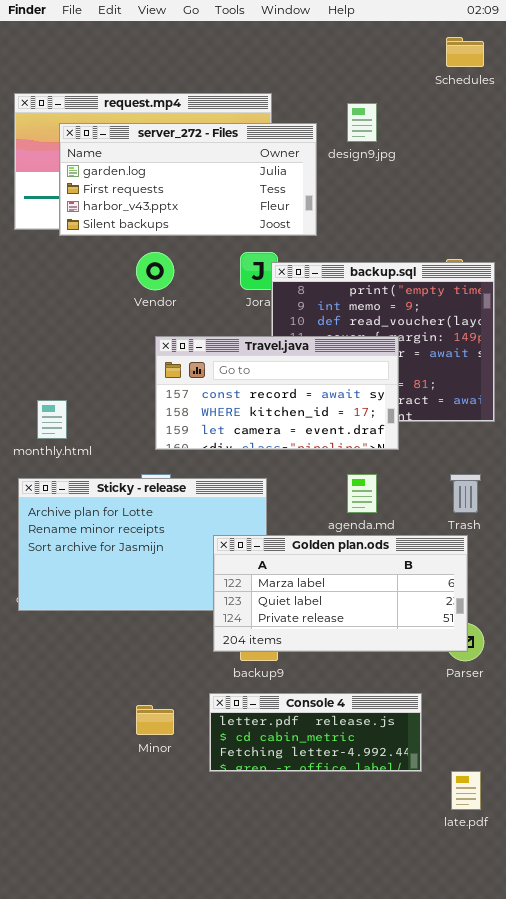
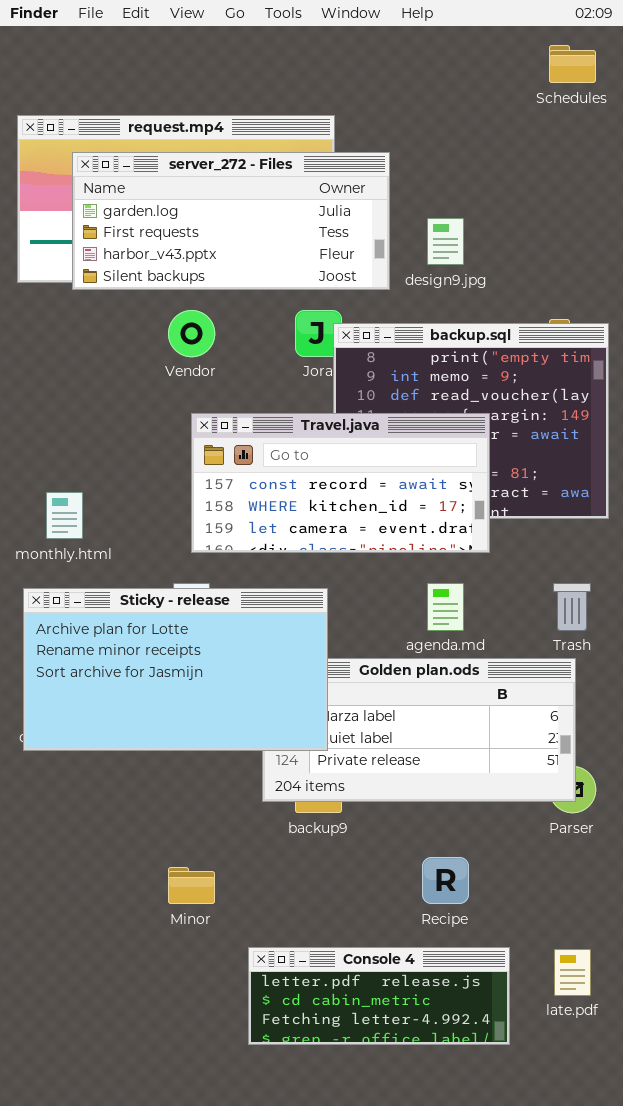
design9.jpg: [347,103,377,142] -> [427,218,464,265], moved
Sticky - release: [18,478,267,611] -> [23,588,328,751], raised
Console 4: [209,693,422,772] -> [248,947,510,1045], moved

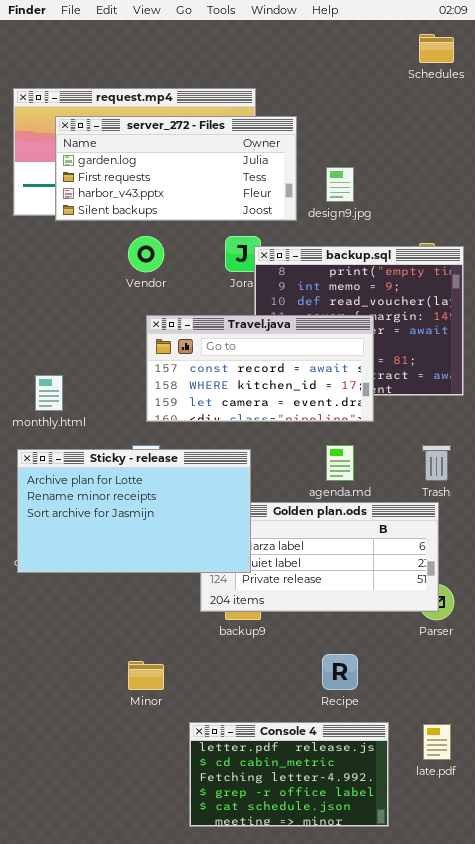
Console 4: [248,947,510,1045] -> [189,722,389,827], resized

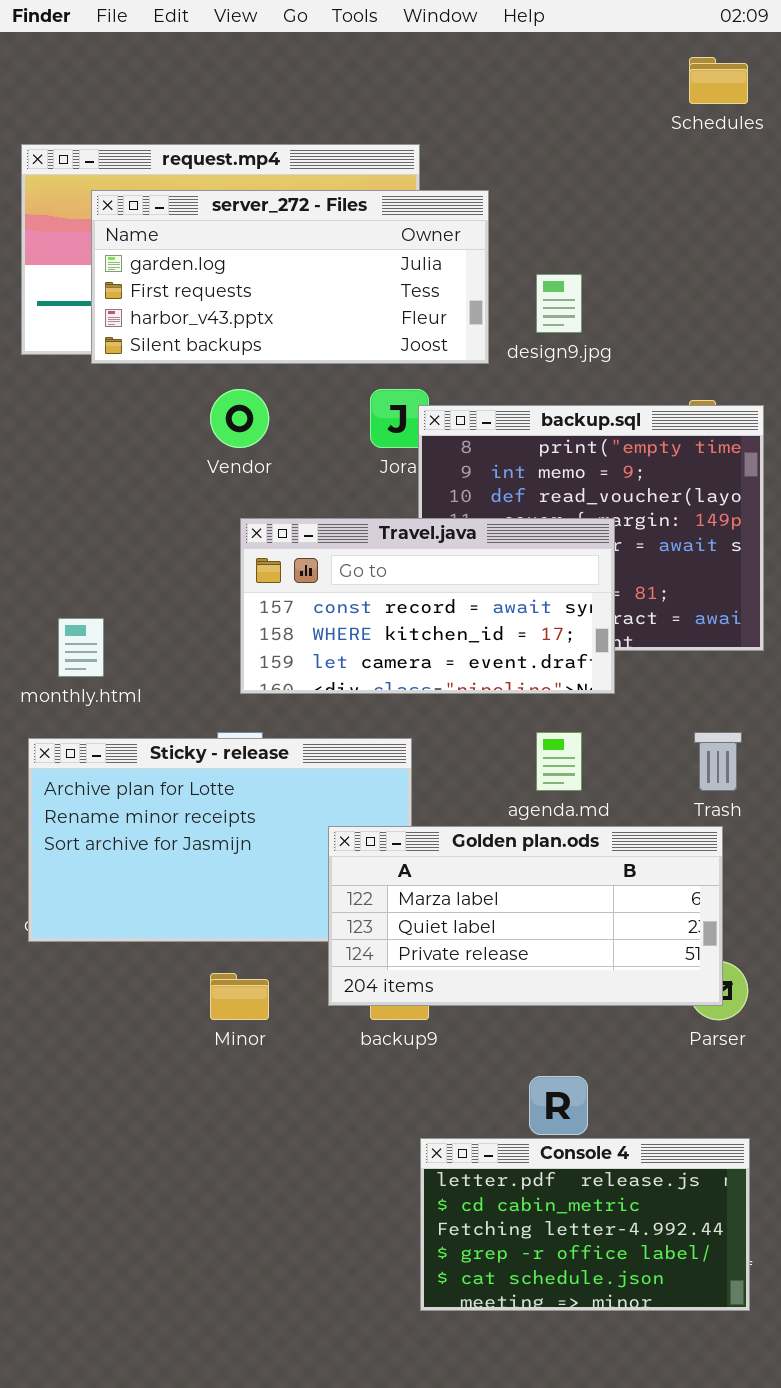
Golden plan.ods: [200,502,439,612] -> [328,826,723,1006], raised
Minor: [128,661,164,690] -> [210,973,269,1020], moved
Console 4: [189,722,389,827] -> [420,1138,750,1311], moved

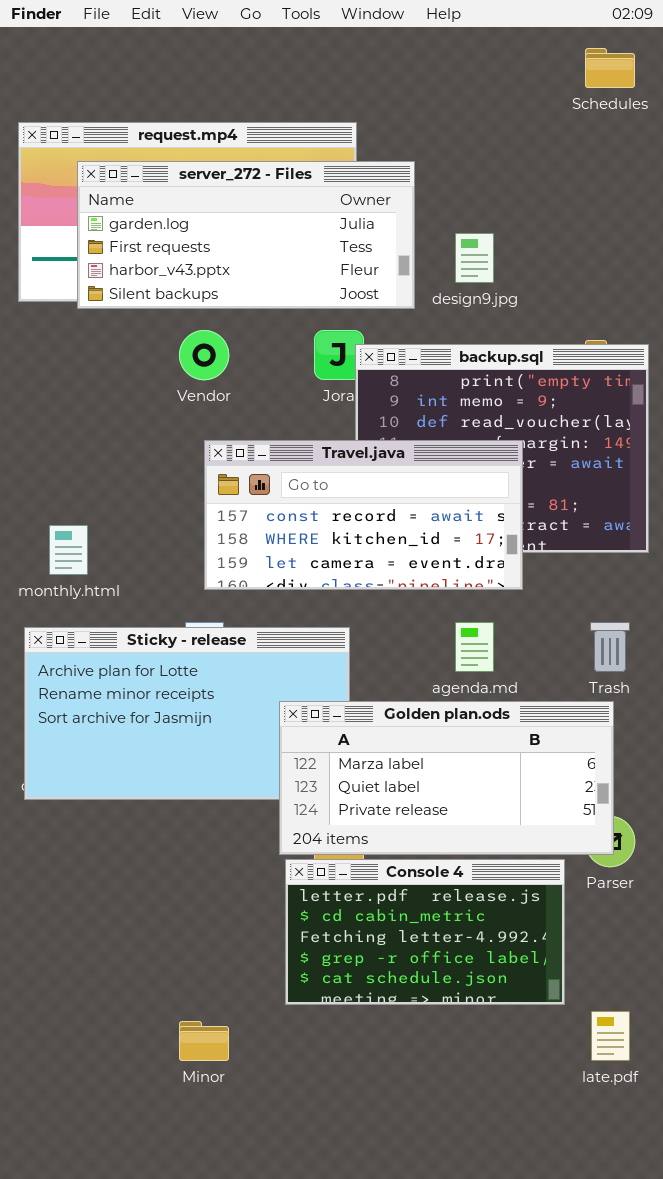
Minor: [210,973,269,1020] -> [179,1021,229,1061], moved
Console 4: [420,1138,750,1311] -> [285,859,565,1005], moved

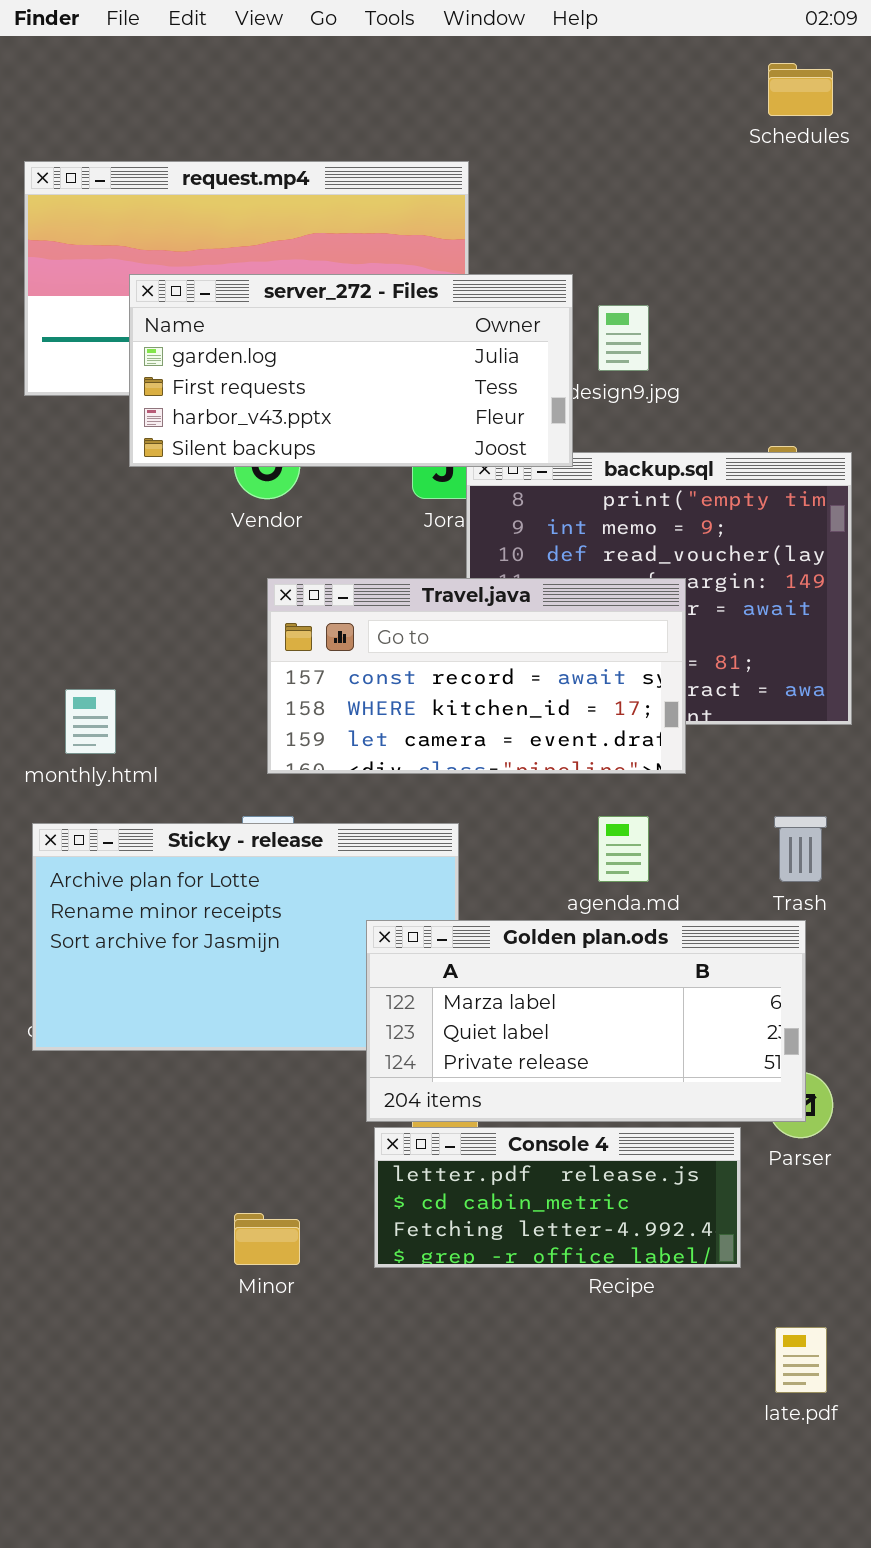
server_272 - Files: [77,161,415,309] -> [129,274,573,467], moved
Console 4: [285,859,565,1005] -> [374,1127,741,1268], resized
Minor: [179,1021,229,1061] -> [234,1213,300,1265], moved

